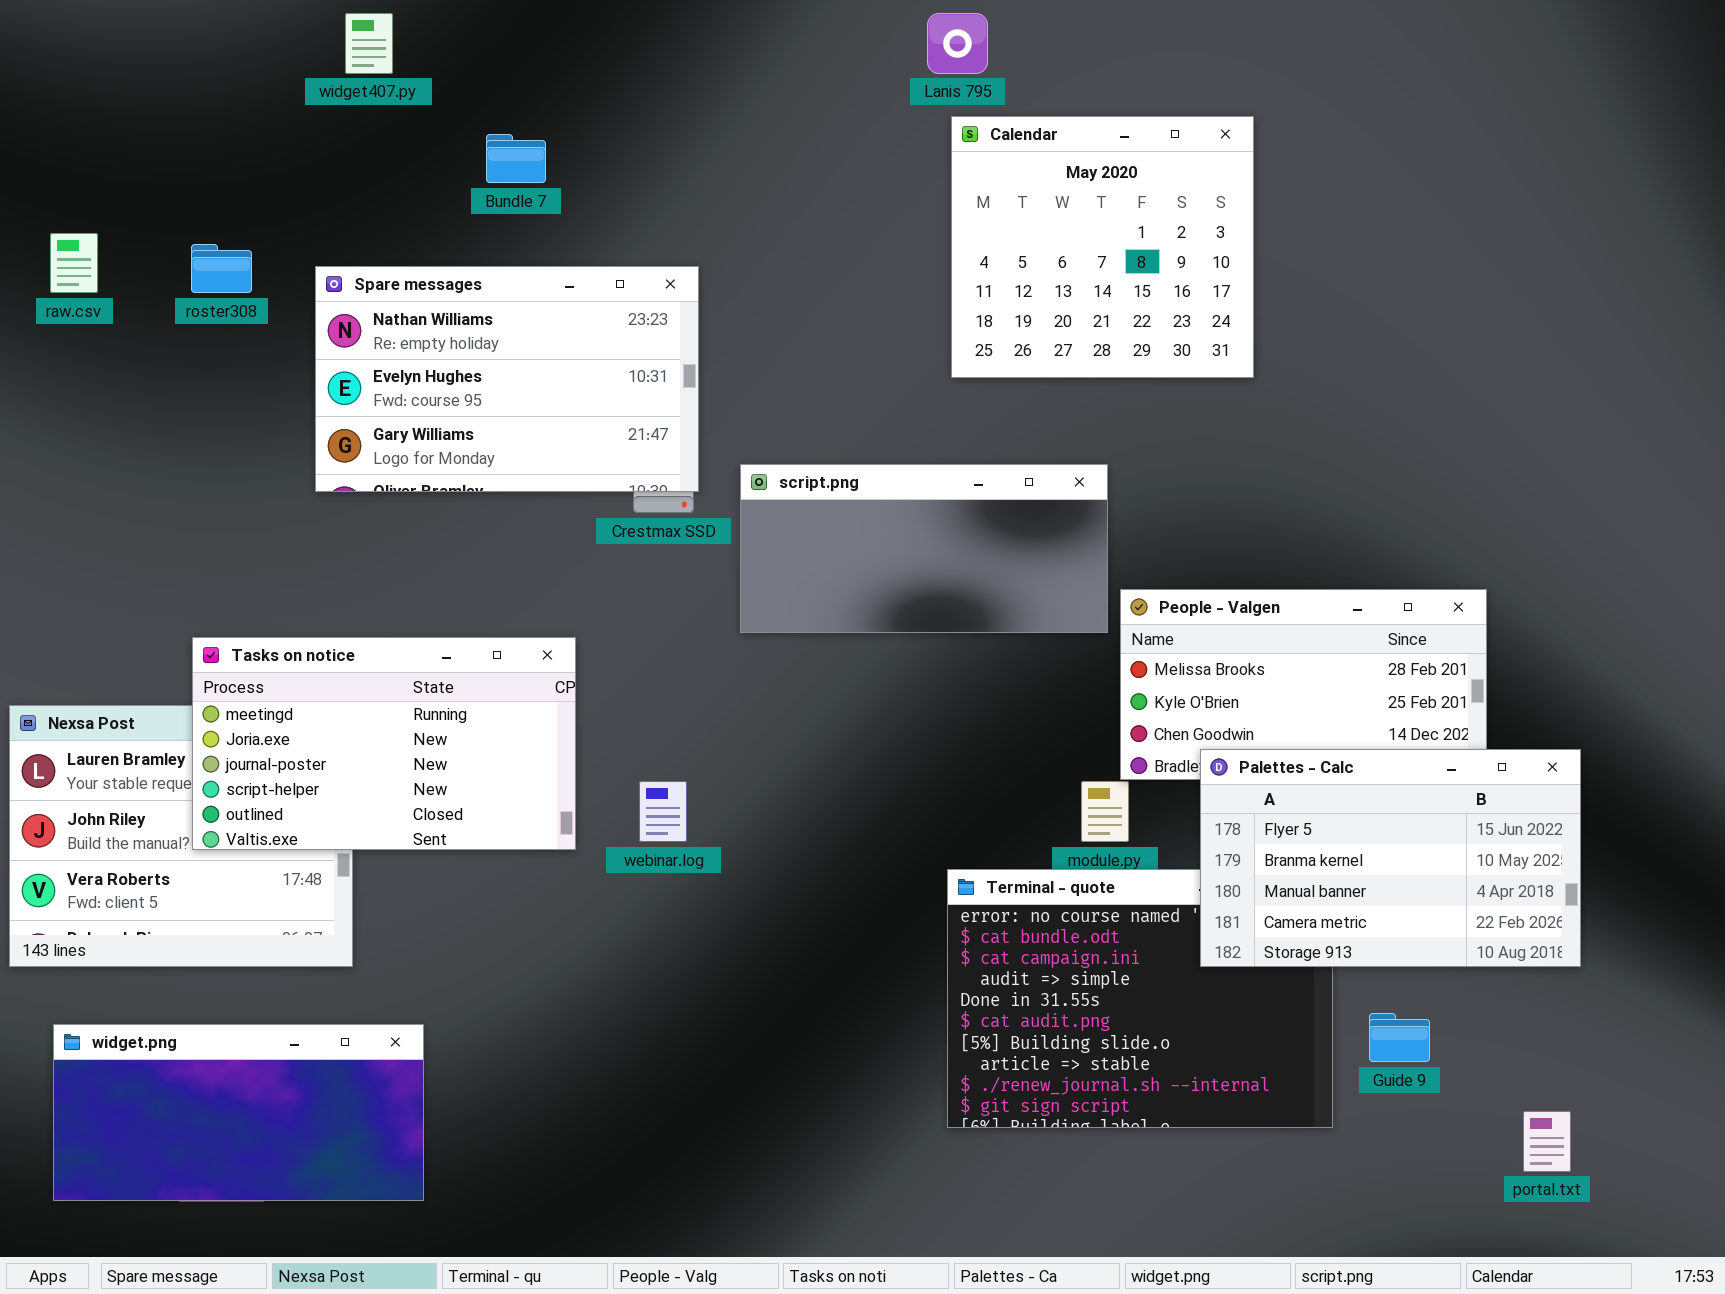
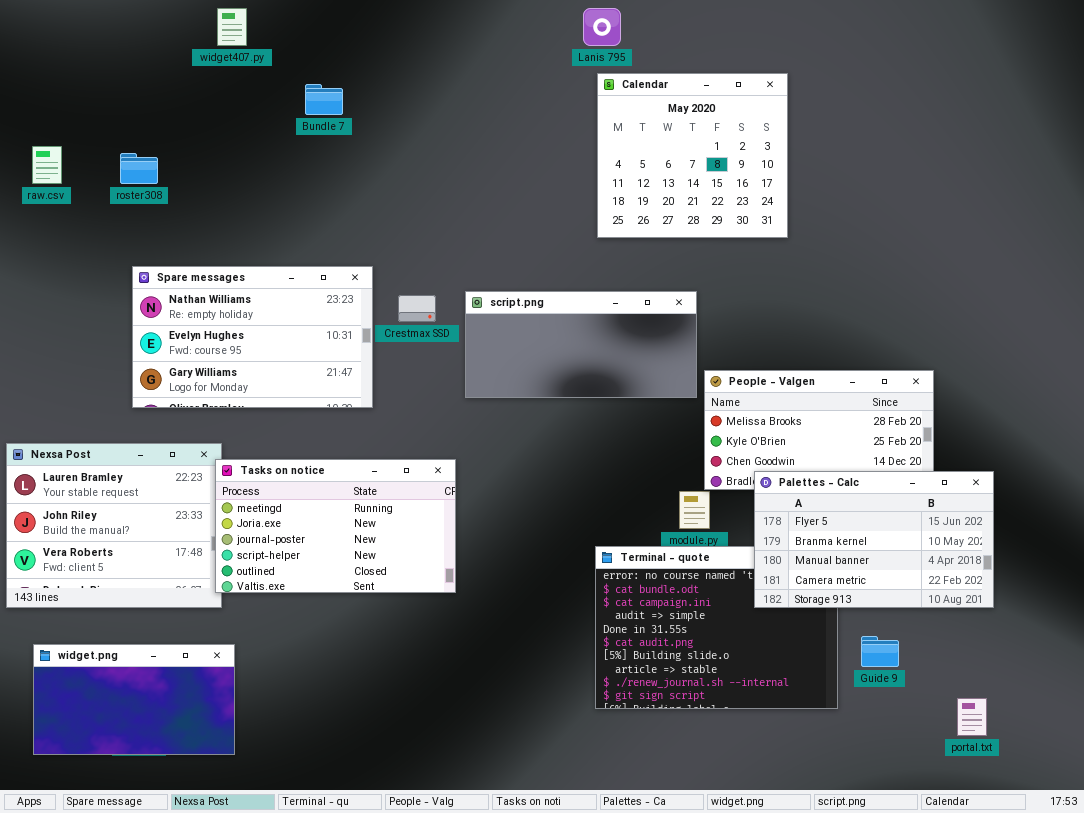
Spare messages: [315,266,699,492] -> [132,266,373,408], moved
Tasks on notice: [192,637,576,850] -> [215,459,456,593], moved
widget.png: [53,1024,424,1201] -> [33,644,235,755], resized

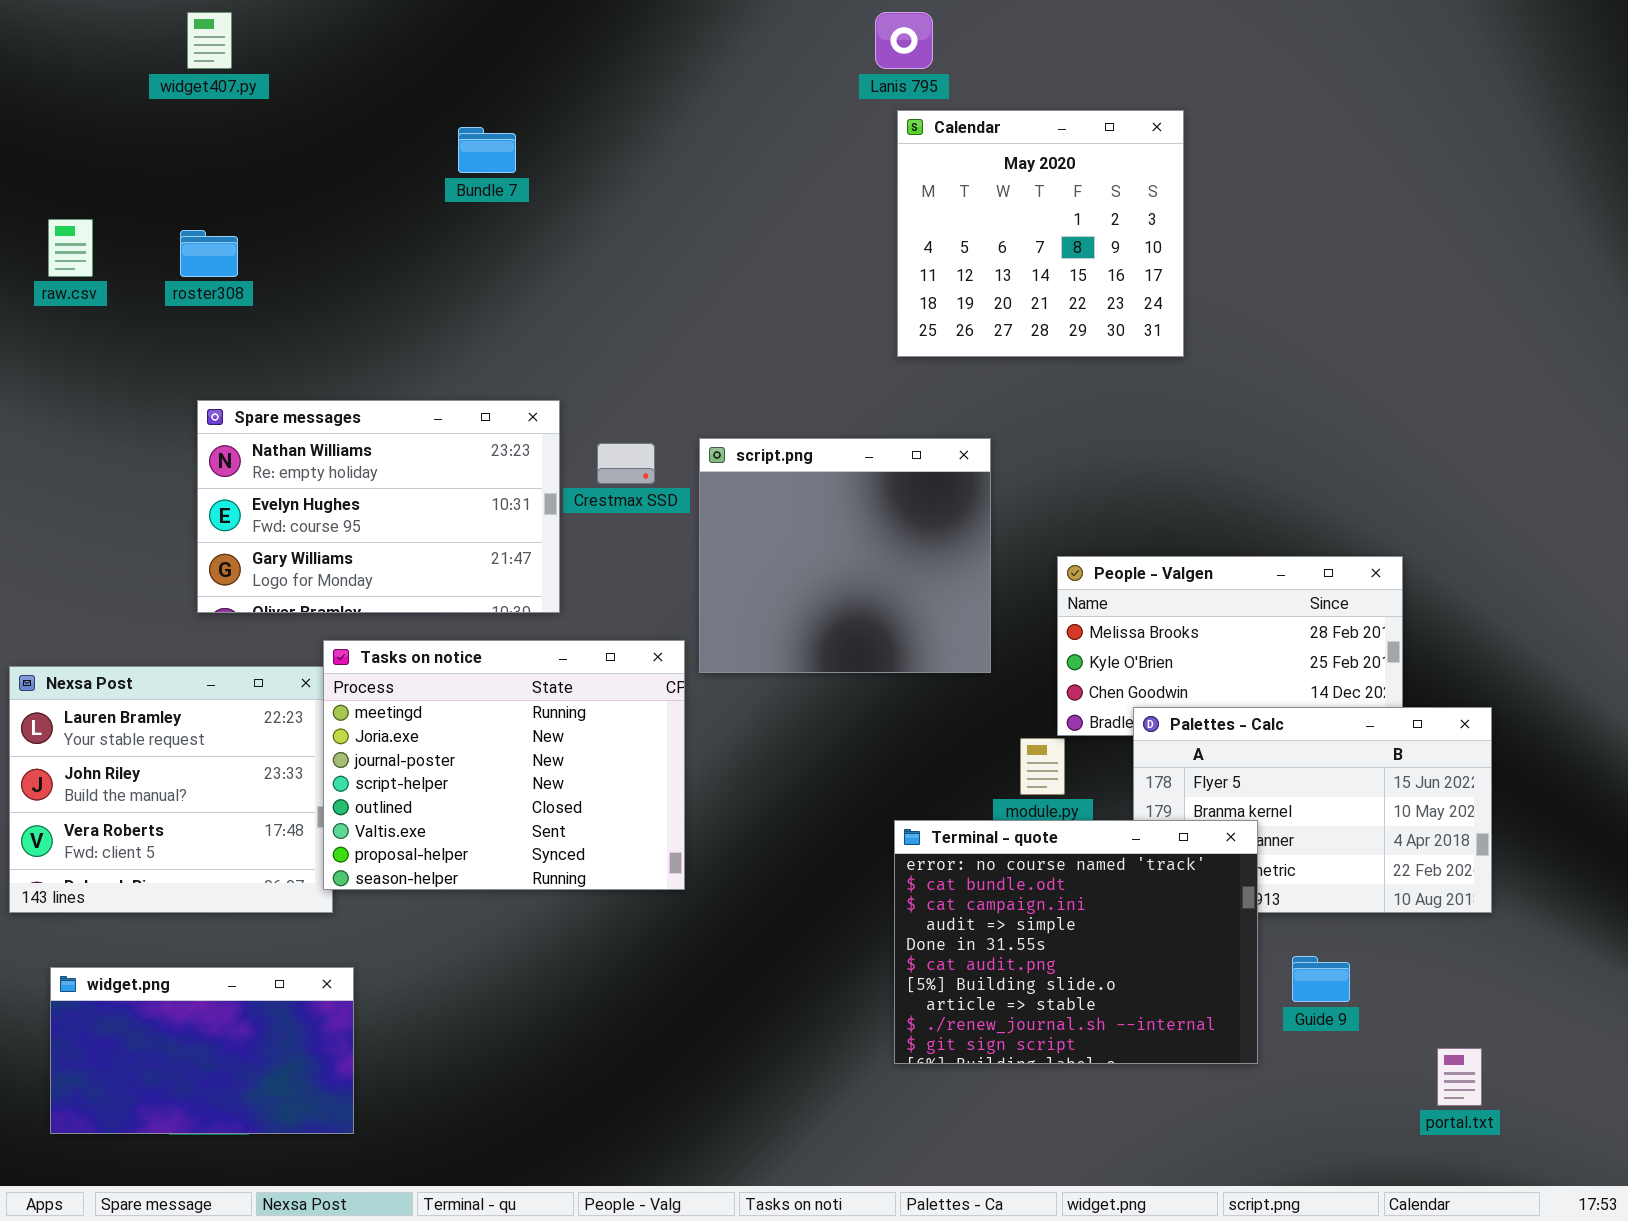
widget407.py: [217,8,247,46] -> [187,12,232,69], moved
script.png: [465,291,697,398] -> [699,438,991,673], resized
Tasks on notice: [215,459,456,593] -> [323,640,685,890], resized
Terminal - quote: [595,546,838,709] -> [894,820,1258,1064], raised

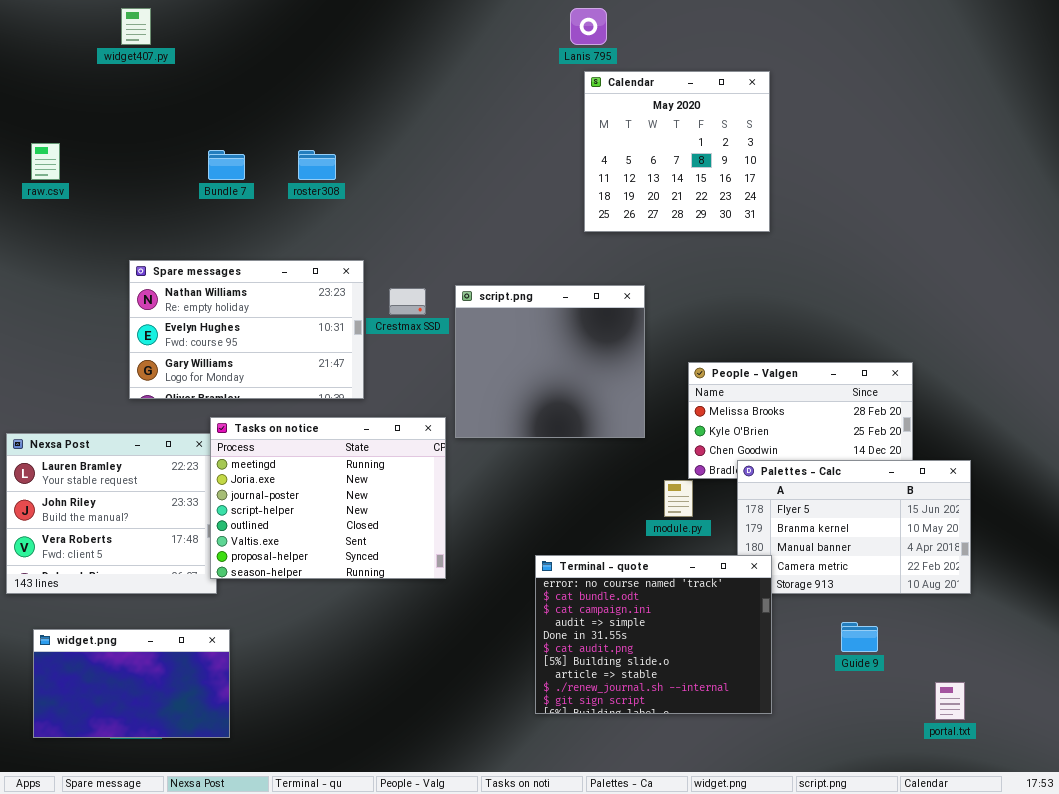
Bundle 7: [458,127,516,173] -> [208,150,245,180], moved
roster308: [180,230,238,277] -> [298,150,336,180], moved
Terminal - quote: [894,820,1258,1064] -> [535,555,772,714], moved

